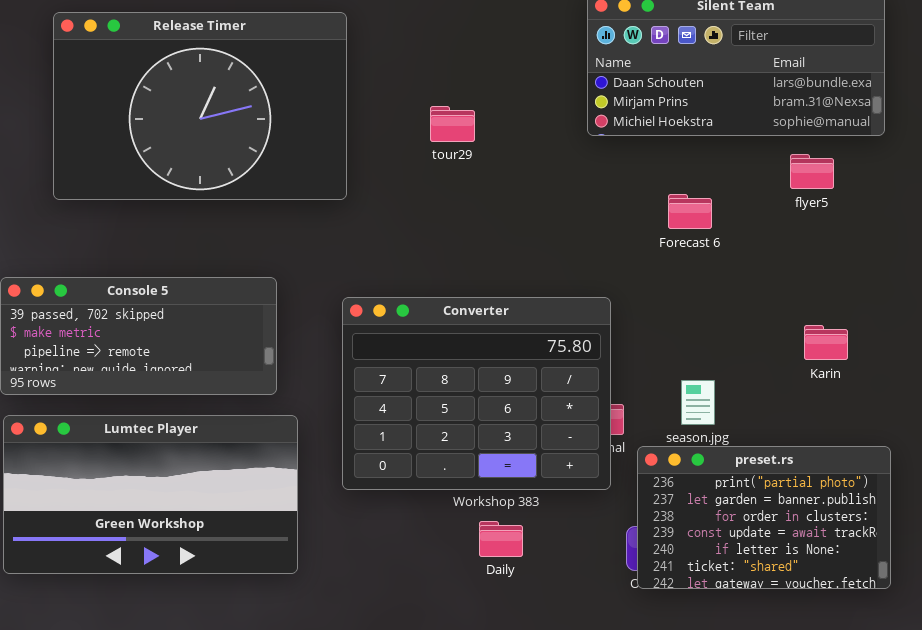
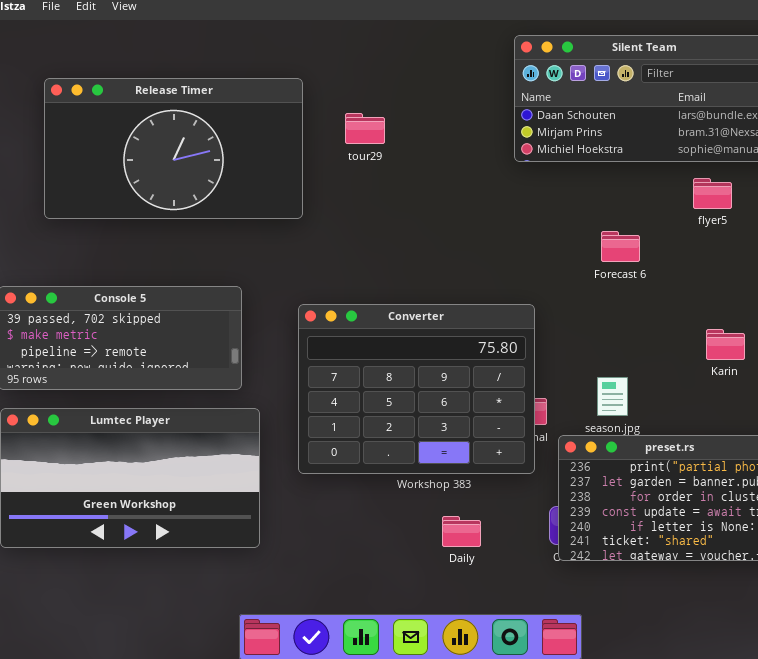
Release Timer: [53,12,347,200] -> [44,78,303,219], resized
tour29: [430,106,475,142] -> [345,113,385,144], moved
Forecast 6: [668,194,712,229] -> [601,231,640,262], moved
Daily: [479,521,523,557] -> [442,516,481,547], moved

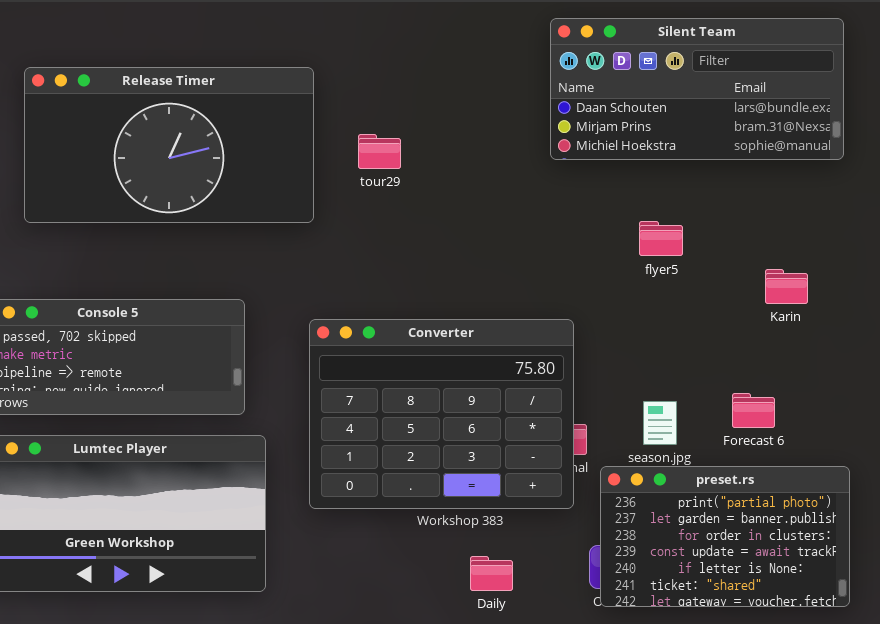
tour29: [345,113,385,144] -> [358,134,401,169], moved
flyer5: [693,178,732,209] -> [639,221,683,256], moved
Forecast 6: [601,231,640,262] -> [732,393,775,428], moved
Karin: [706,329,745,360] -> [765,269,808,304], moved

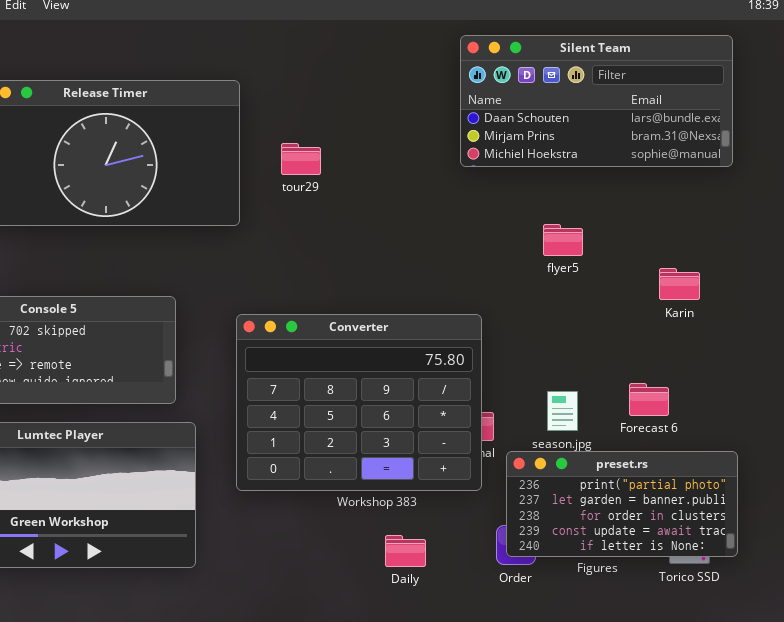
preset.rs: [600,466,850,607] -> [506,451,738,557], resized

